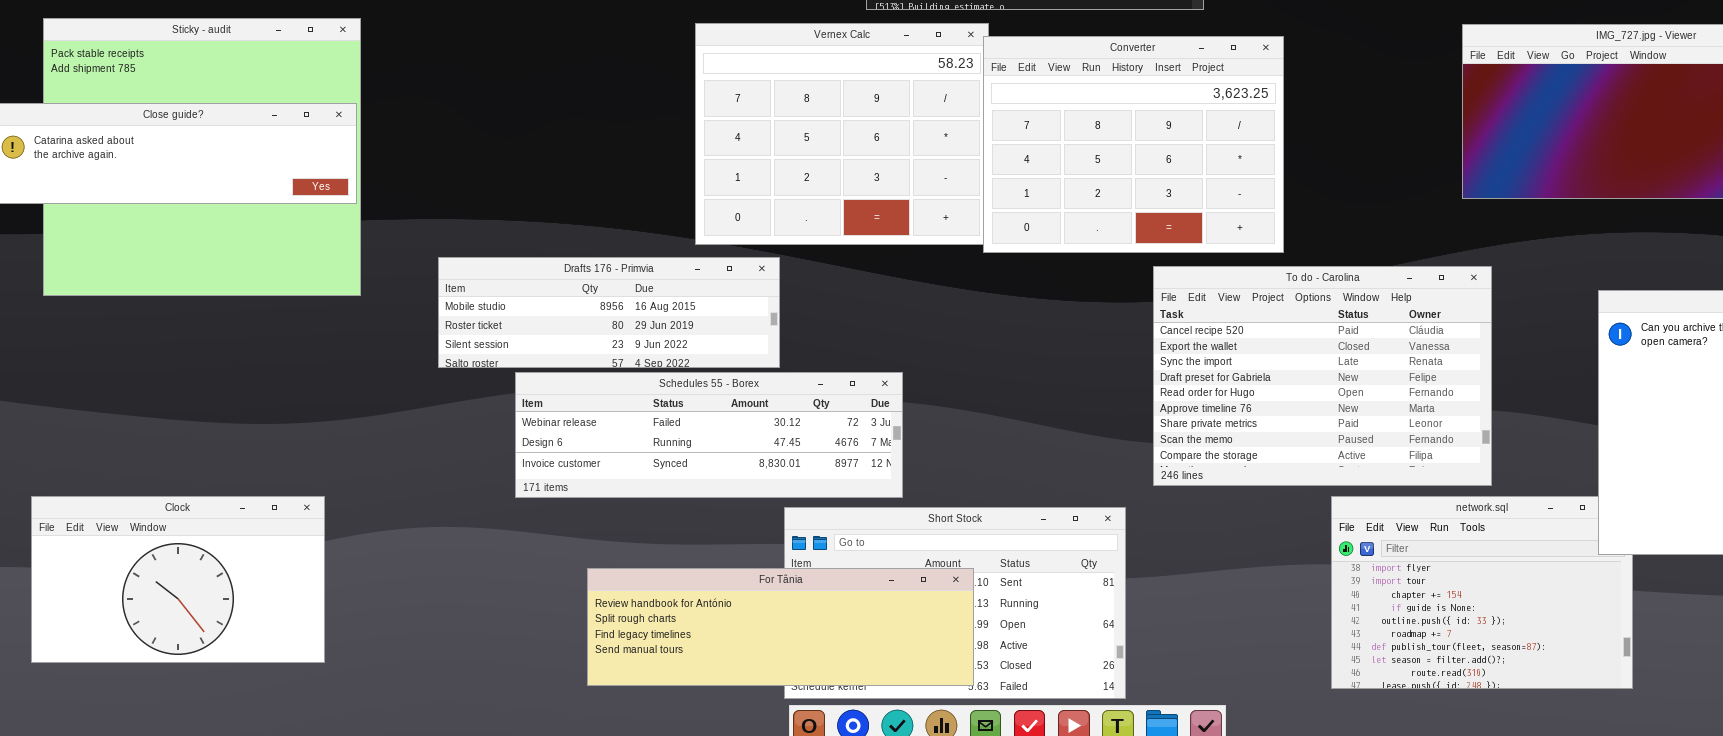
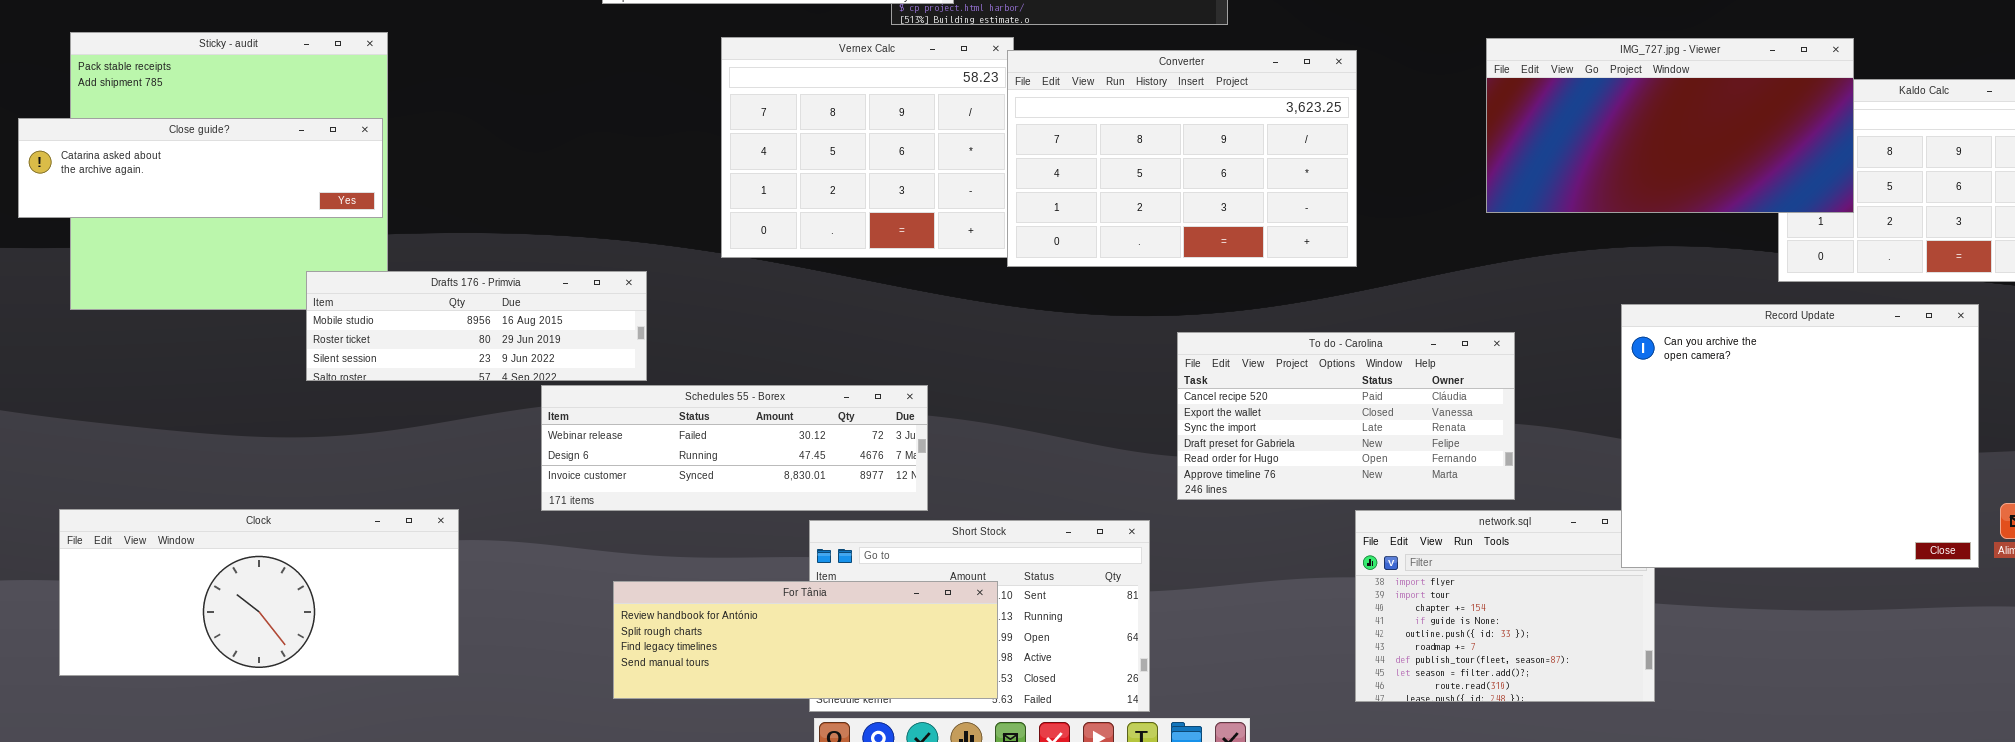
Converter: [983,36,1284,253] -> [1007,50,1357,267], resized
Drafts 176 - Primvia: [438,257,780,368] -> [306,271,647,381], moved
To do - Carolina: [1153,266,1492,486] -> [1177,332,1515,500], resized
Clock: [31,496,325,663] -> [59,509,459,676], resized

